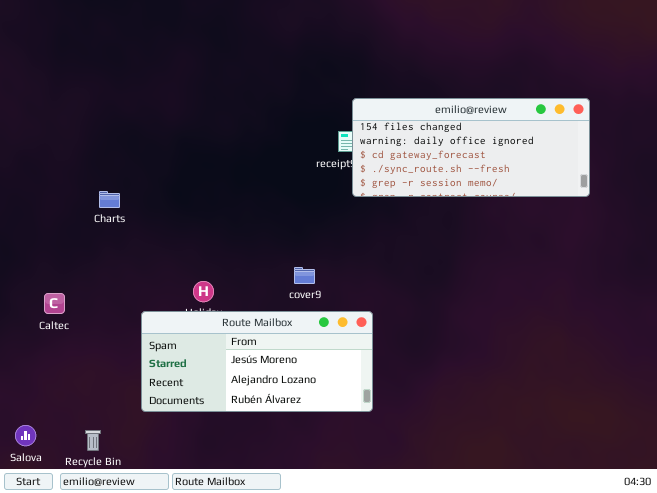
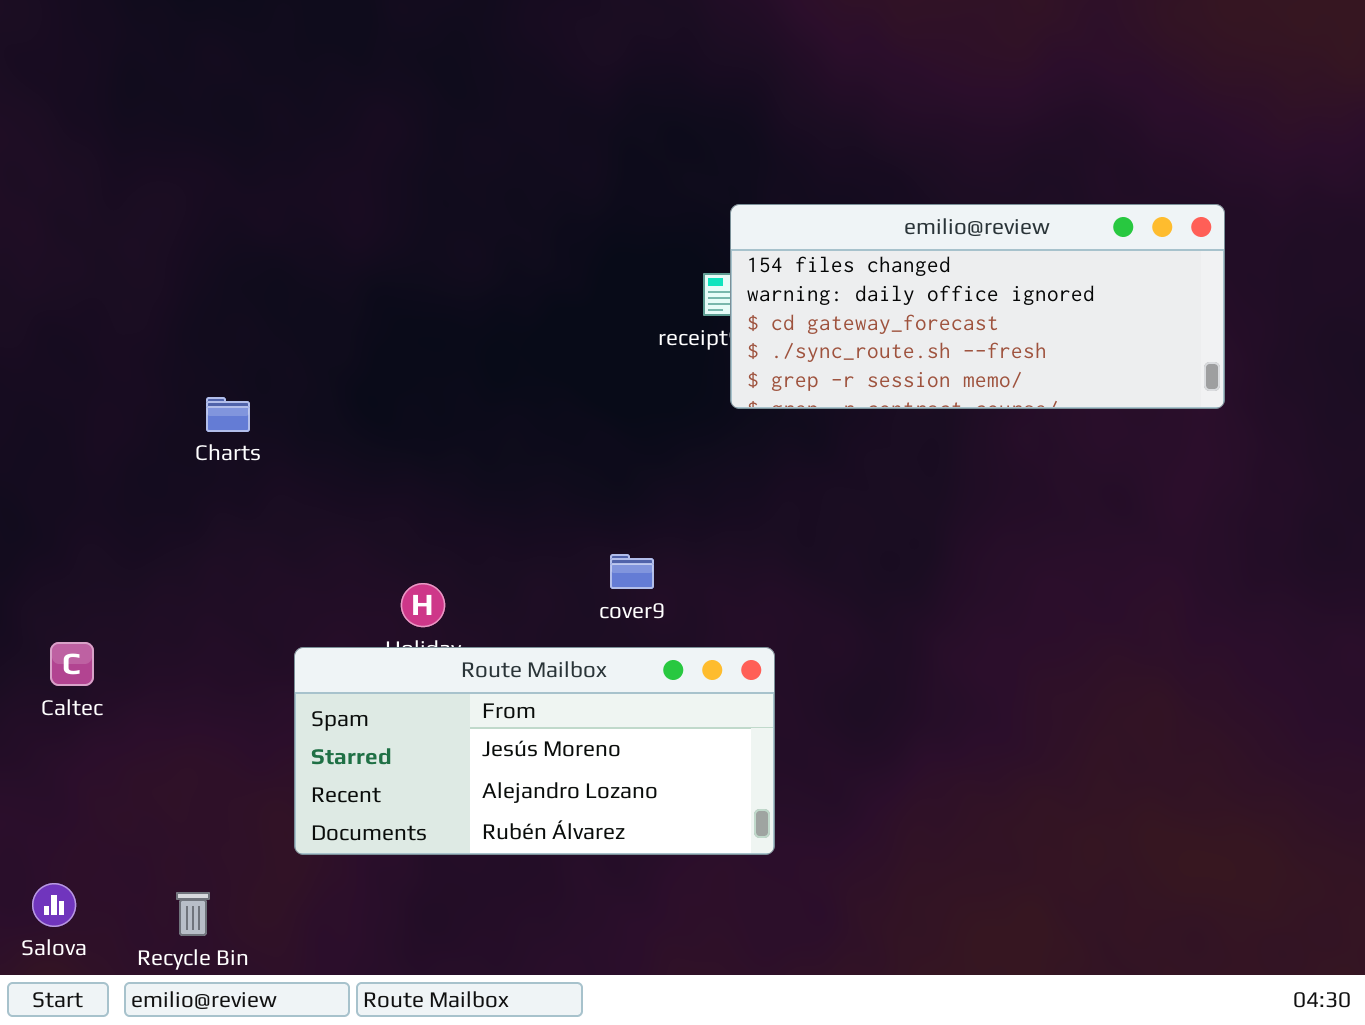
Caltec: [44,293,65,314] -> [50,642,94,686], moved

